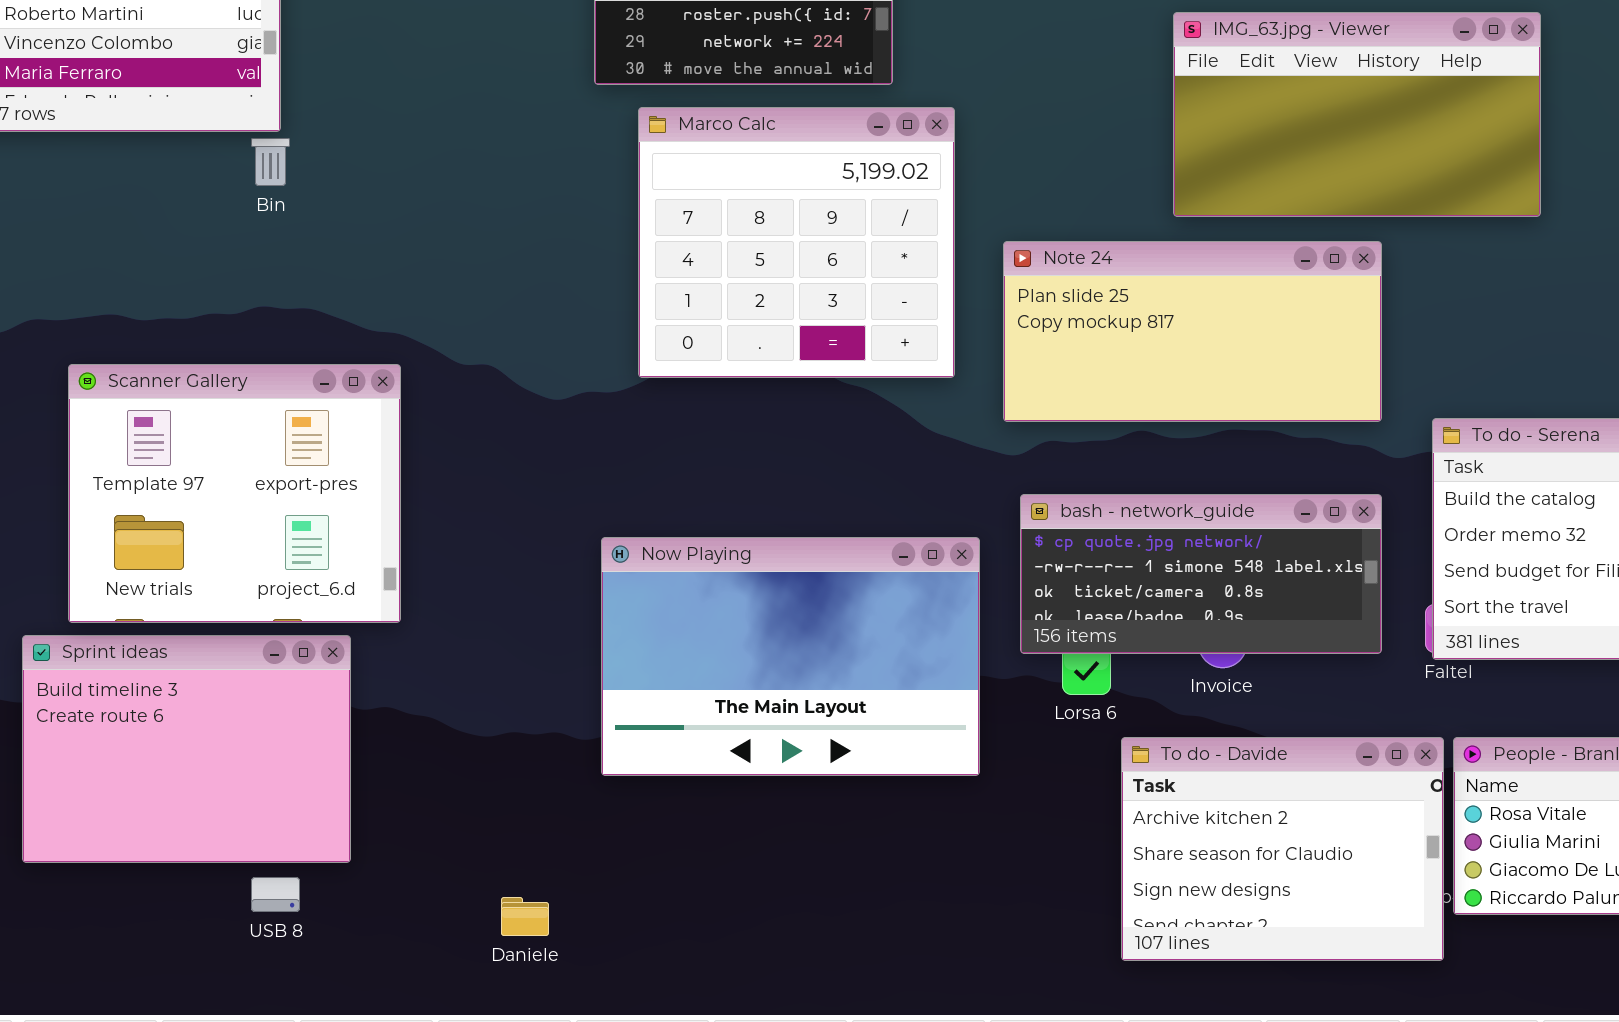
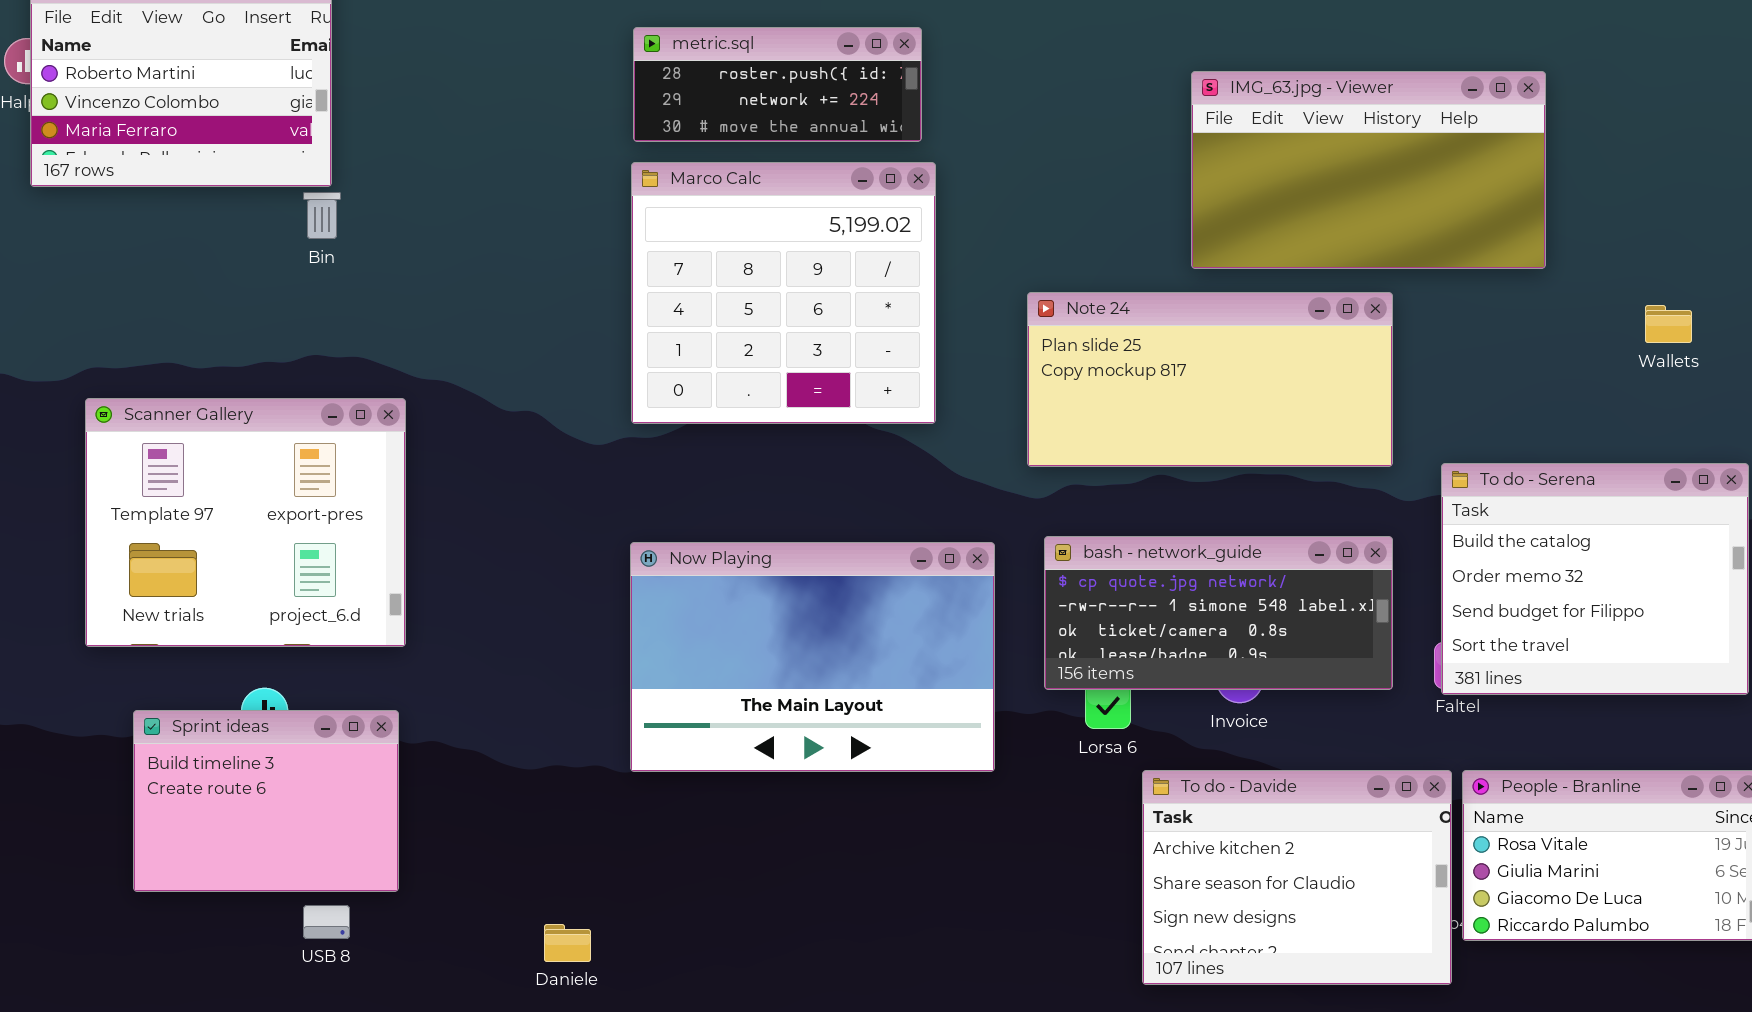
Marco Calc: [638,107,955,378] -> [631,162,936,424], moved
Scanner Gallery: [68,364,401,623] -> [85,398,406,647], moved
Now Playing: [601,537,980,776] -> [630,542,995,772], moved
Sprint ideas: [22,635,351,863] -> [133,710,399,892], resized

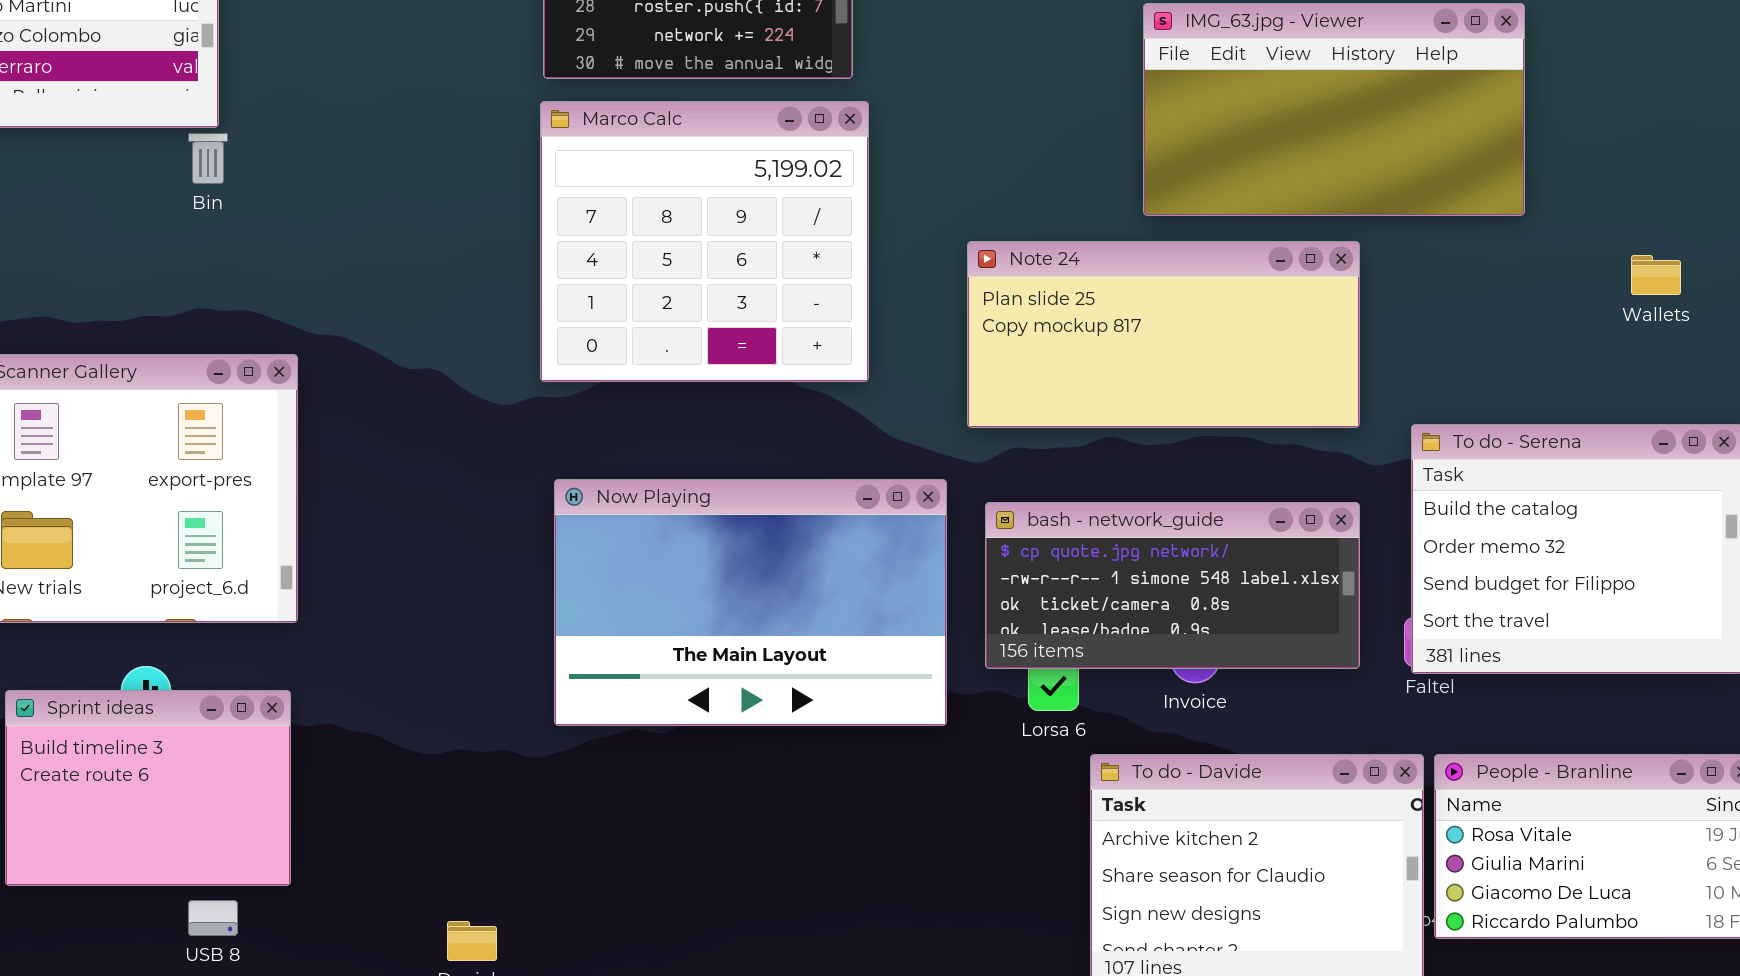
Now Playing: [630,542,995,772] -> [554,479,947,726], moved

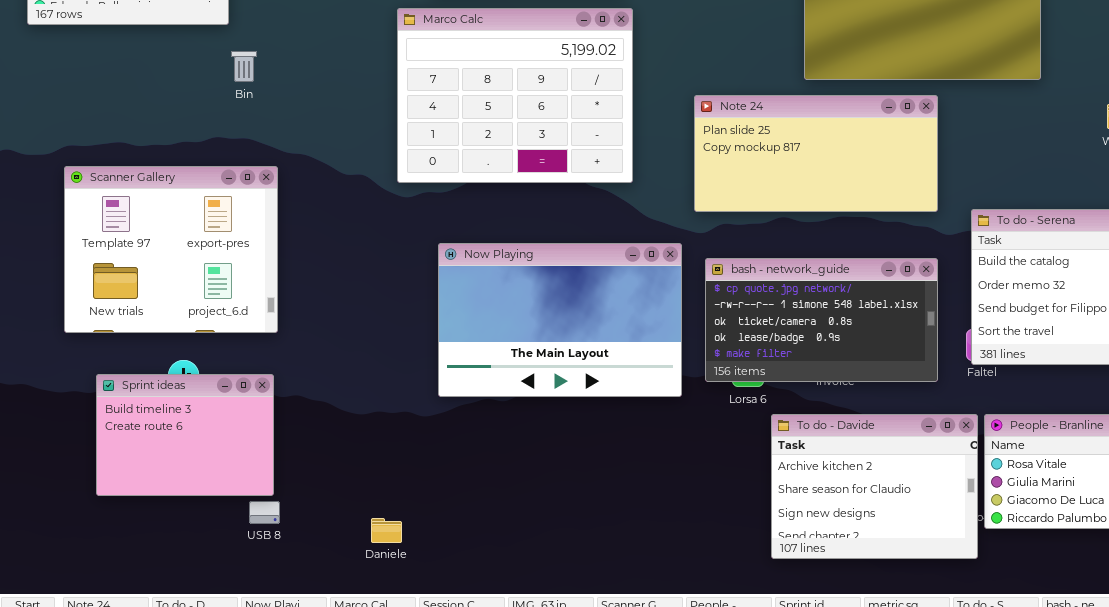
Marco Calc: [540,101,869,382] -> [397,8,633,183], resized
Bin: [188,133,228,184] -> [231,51,257,82], moved
bash - network_guide: [985,502,1360,669] -> [705,258,938,382], resized
USB 8: [188,900,238,936] -> [249,501,280,524], moved

